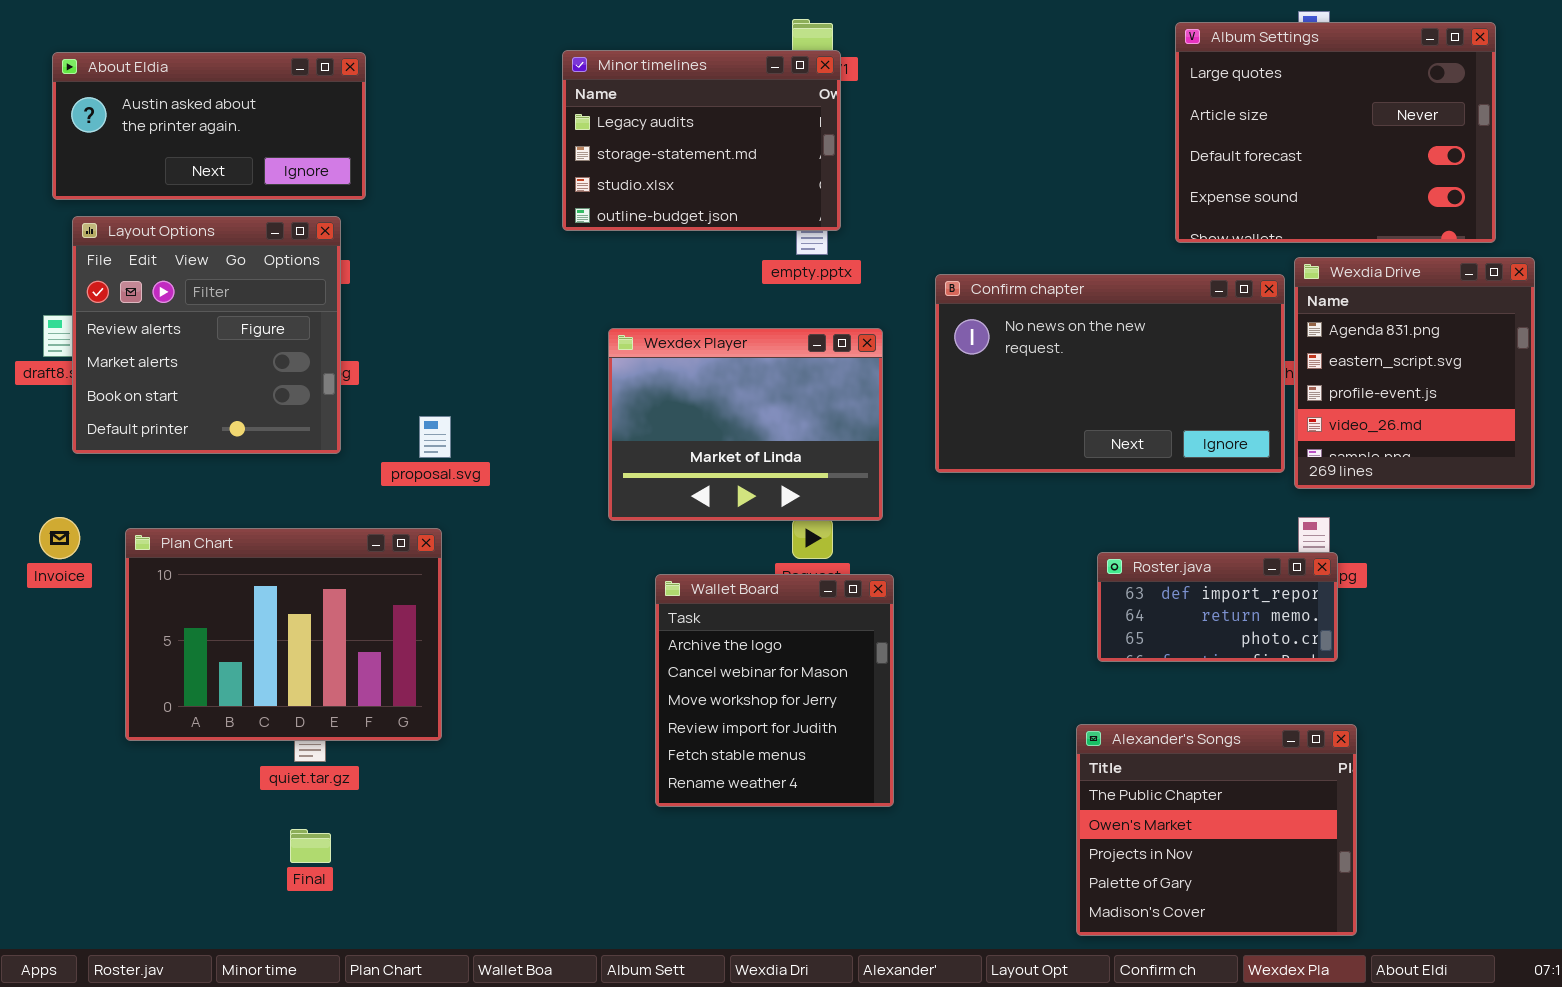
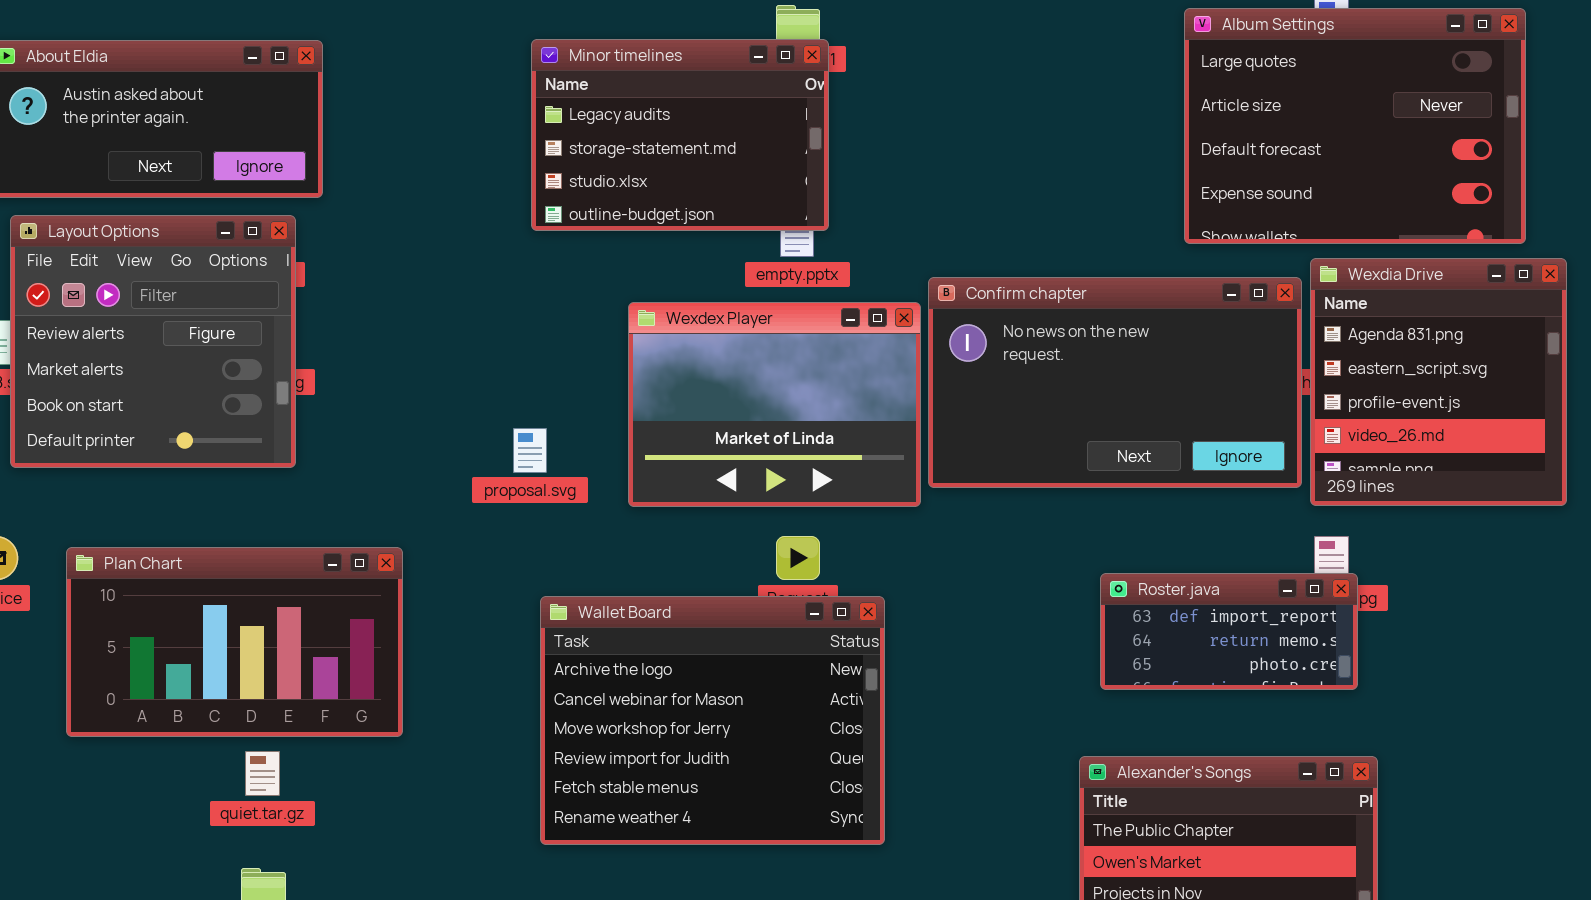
Wexdex Player: [608,328,883,521] -> [628,302,921,507], moved
proposal.svg: [419,416,451,458] -> [513,428,547,473], moved
Plan Chart: [125,528,442,741] -> [66,547,403,737], resized
Wallet Board: [655,574,894,807] -> [540,596,885,845], resized

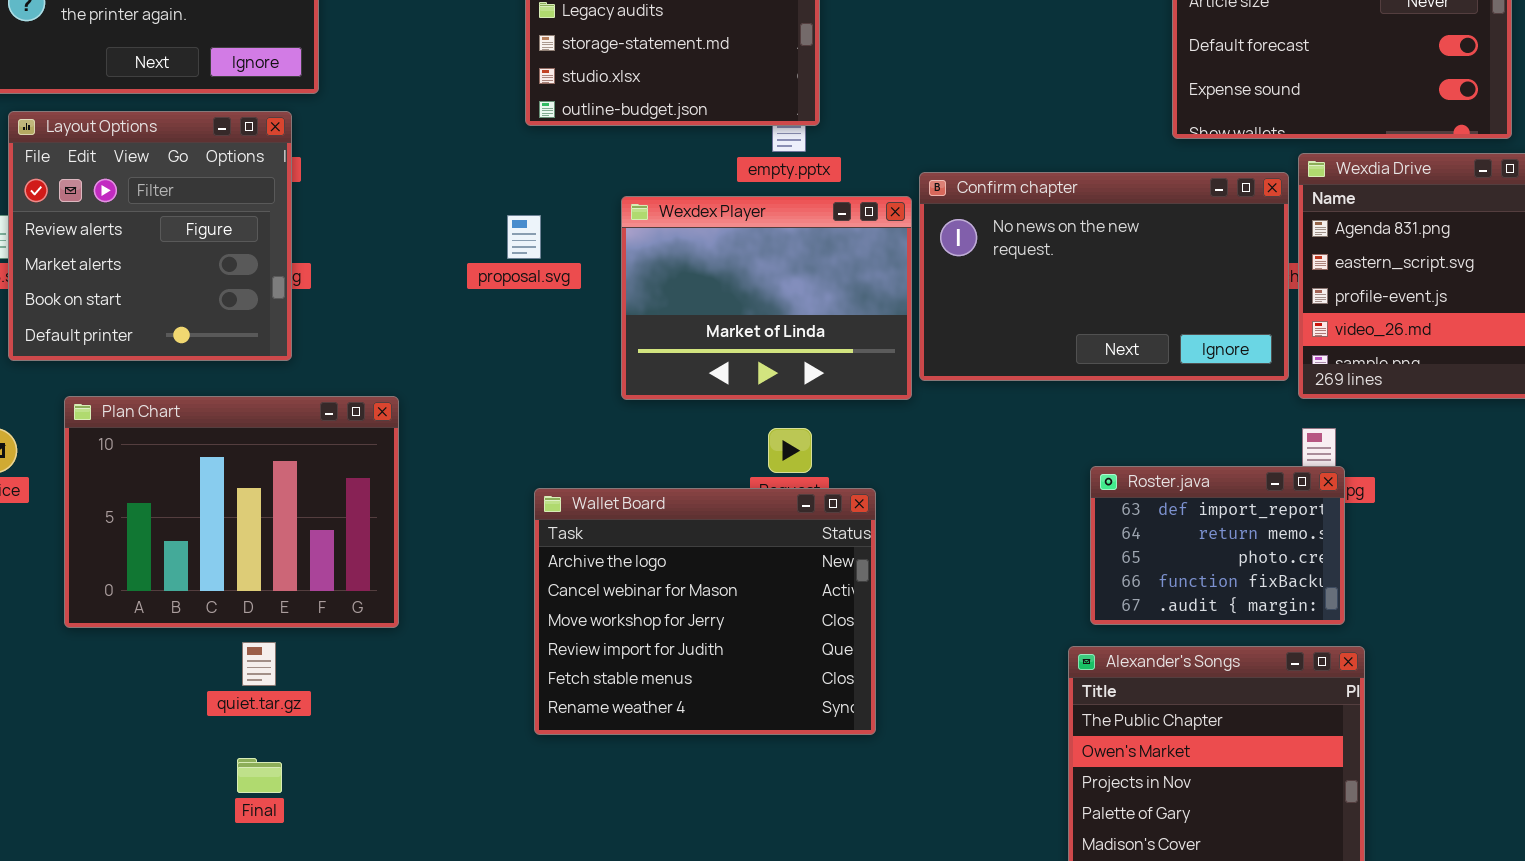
proposal.svg: [513,428,547,473] -> [507,215,541,259], moved
Plan Chart: [66,547,403,737] -> [64,396,399,628], resized
Roster.java: [1100,573,1358,690] -> [1090,466,1345,625], resized

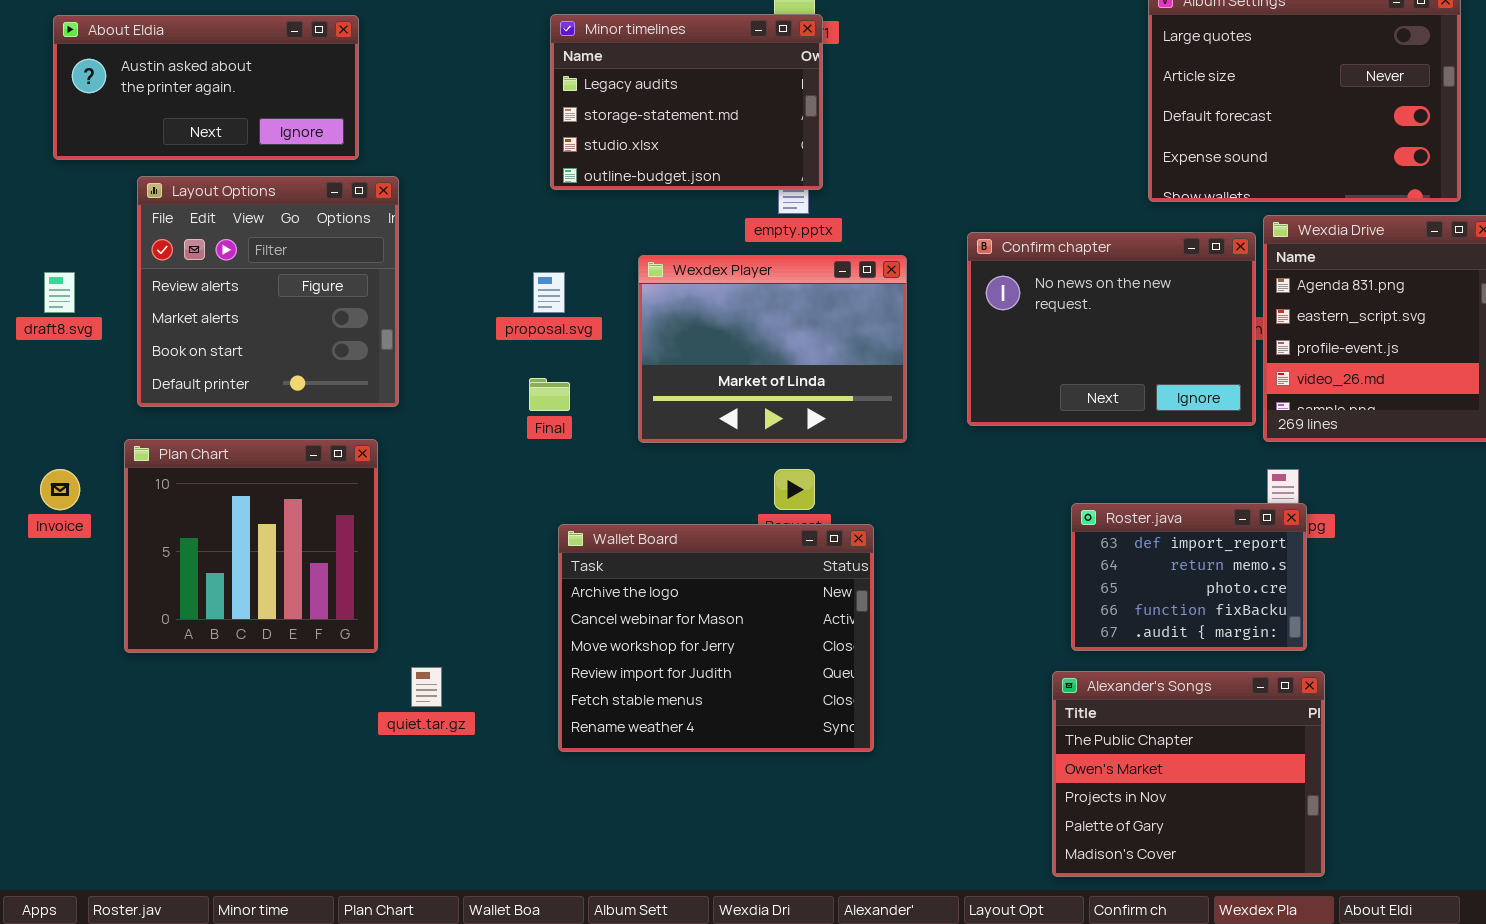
Layout Options: [8,111,292,361] -> [137,176,399,407], moved
Confirm chapter: [919,172,1289,381] -> [967,232,1256,426], resized
Plan Chart: [64,396,399,628] -> [124,439,378,653], resized
quiet.tar.gz: [242,642,276,686] -> [411,667,442,707], moved
Final: [237,758,282,793] -> [529,378,570,411], moved

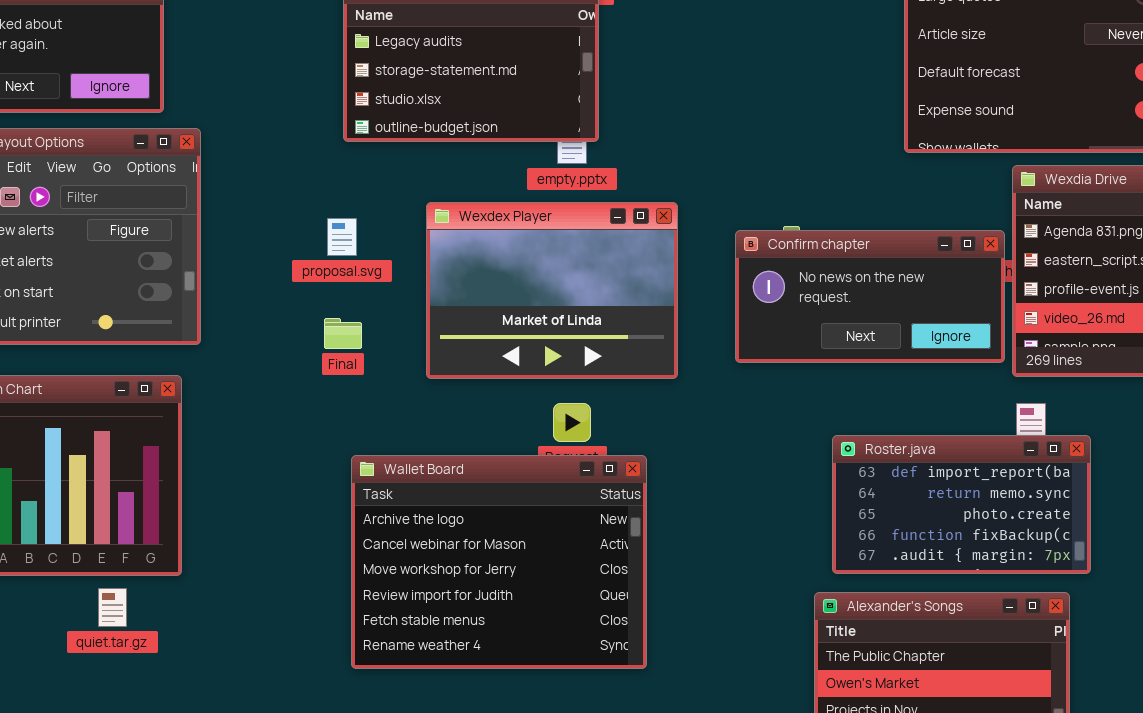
Confirm chapter: [967,232,1256,426] -> [735,230,1005,363], resized
Roster.java: [1071,503,1307,651] -> [832,435,1091,574], resized
quiet.tar.gz: [411,667,442,707] -> [98,588,127,627], moved

